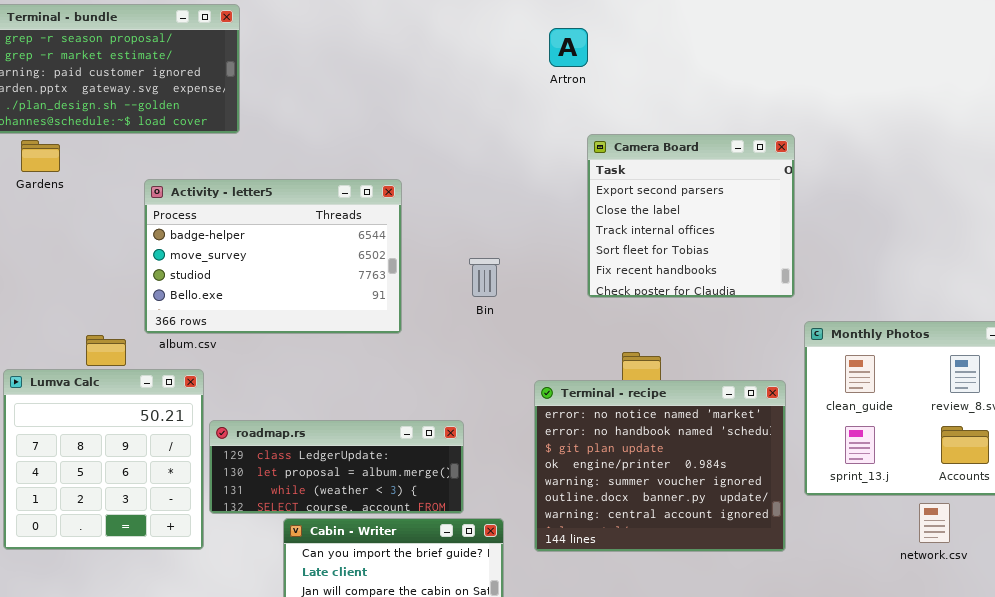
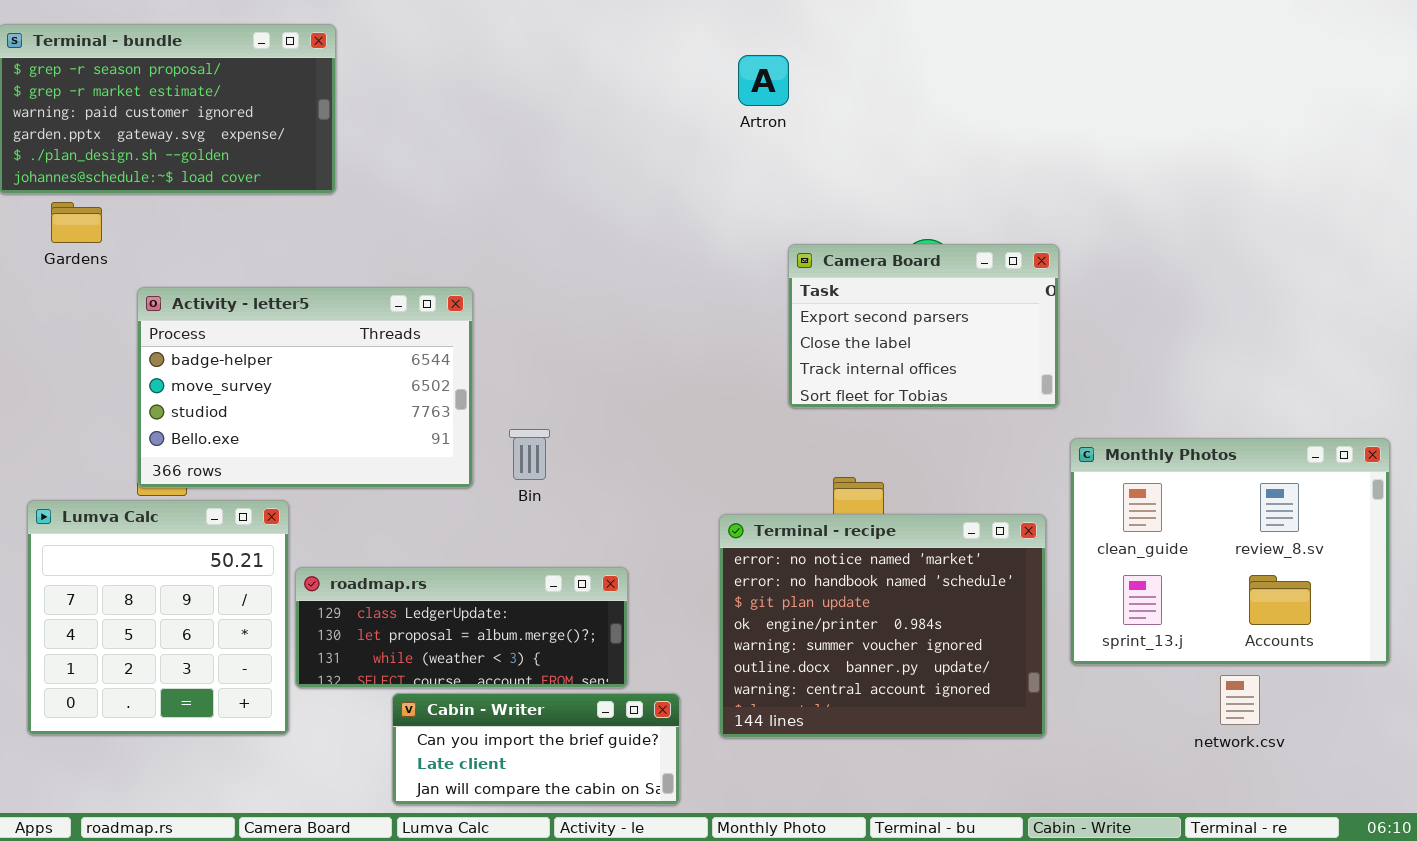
Camera Board: [587,134,795,298] -> [788,244,1059,408], resized
Activity - letter5: [144,179,402,334] -> [137,287,473,488], moved
Bin: [469,258,500,297] -> [509,429,550,480], moved

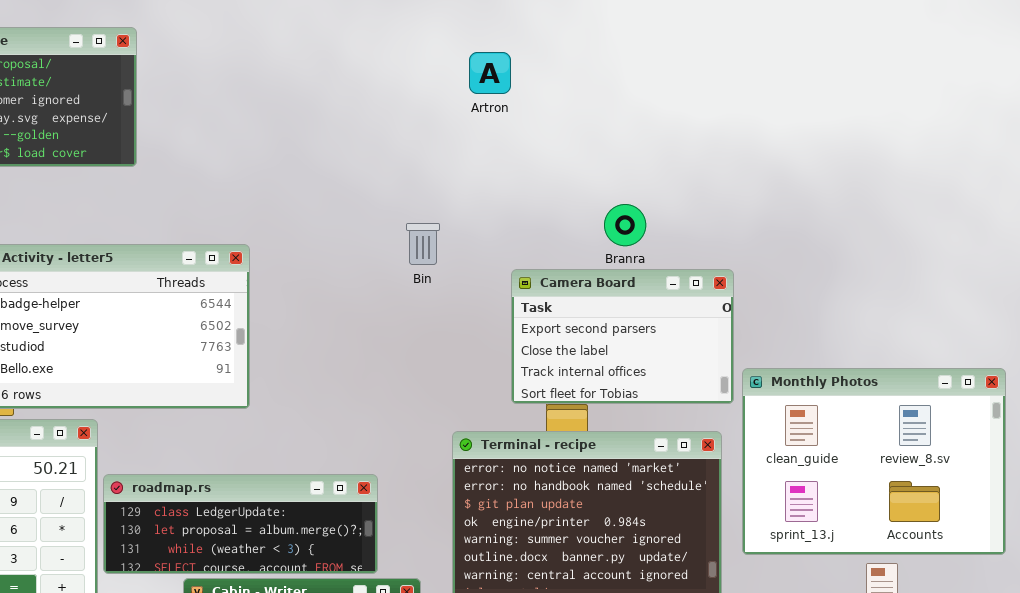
Camera Board: [788,244,1059,408] -> [511,269,734,404], moved
Bin: [509,429,550,480] -> [406,223,440,265], moved

